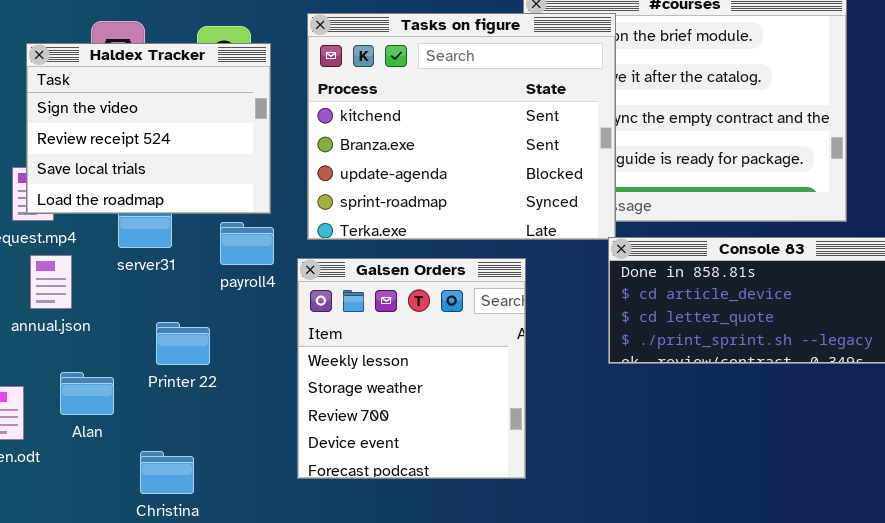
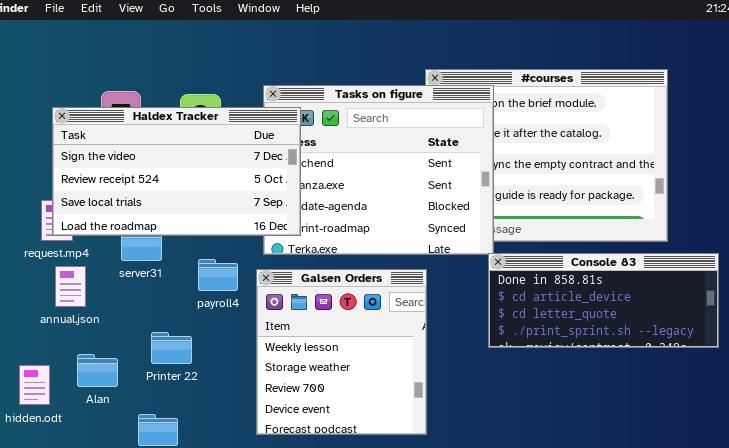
Haldex Tracker: [26,43,271,214] -> [52,107,301,236], resized
payroll4: [220,222,274,265] -> [198,259,238,291], moved
Printer 22: [156,322,210,365] -> [151,332,192,364], moved

